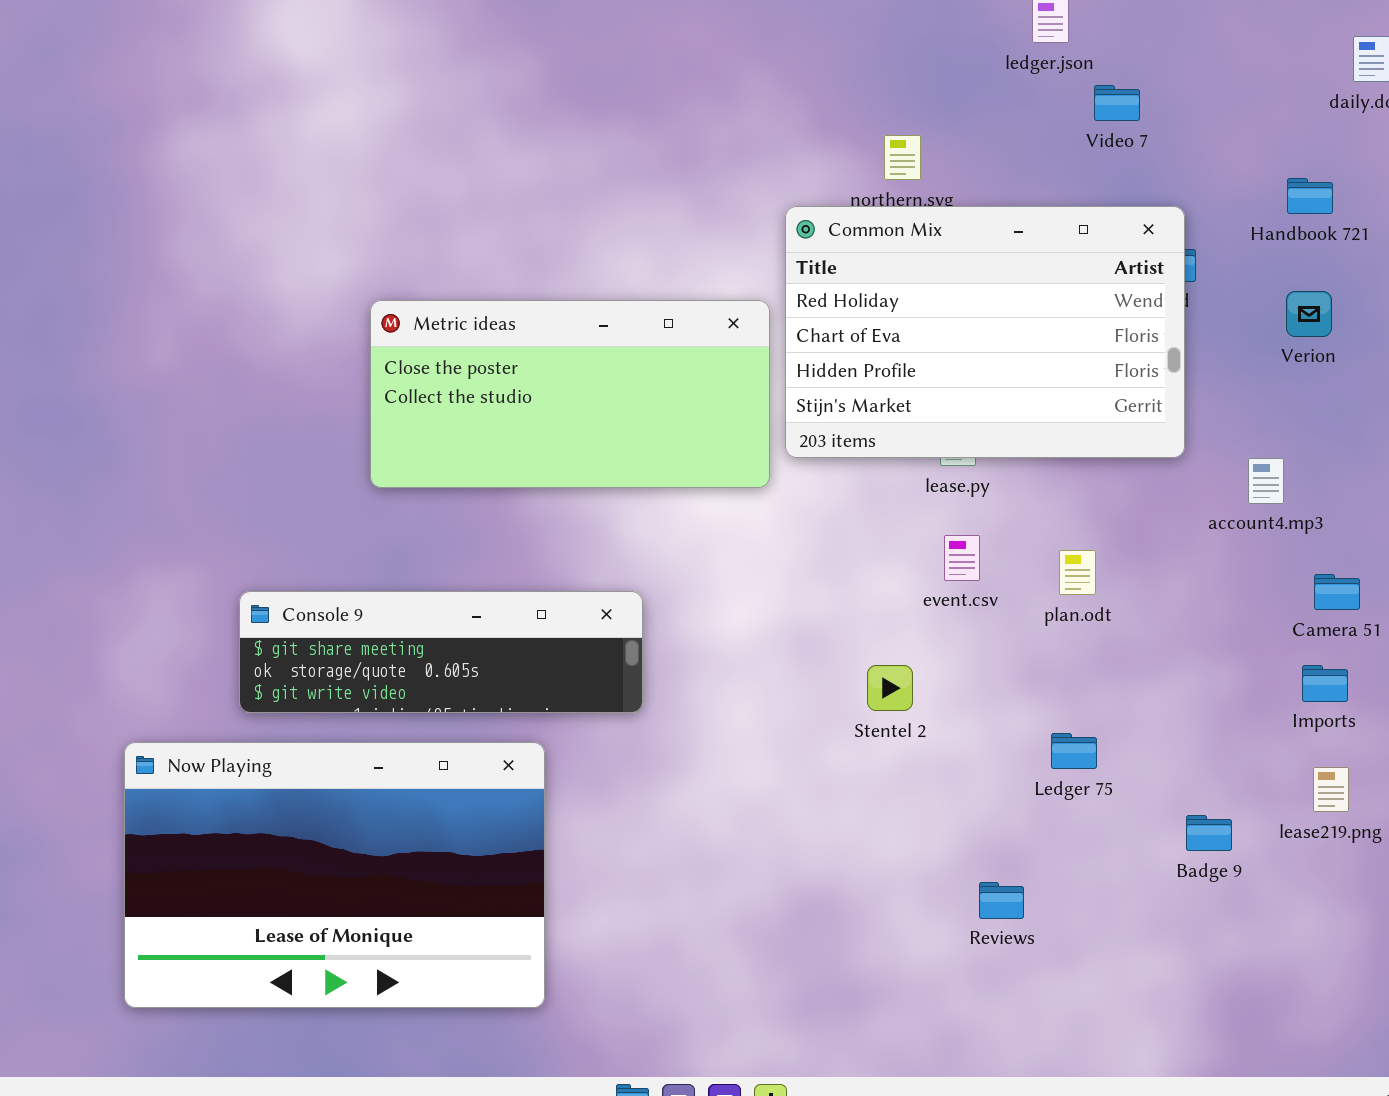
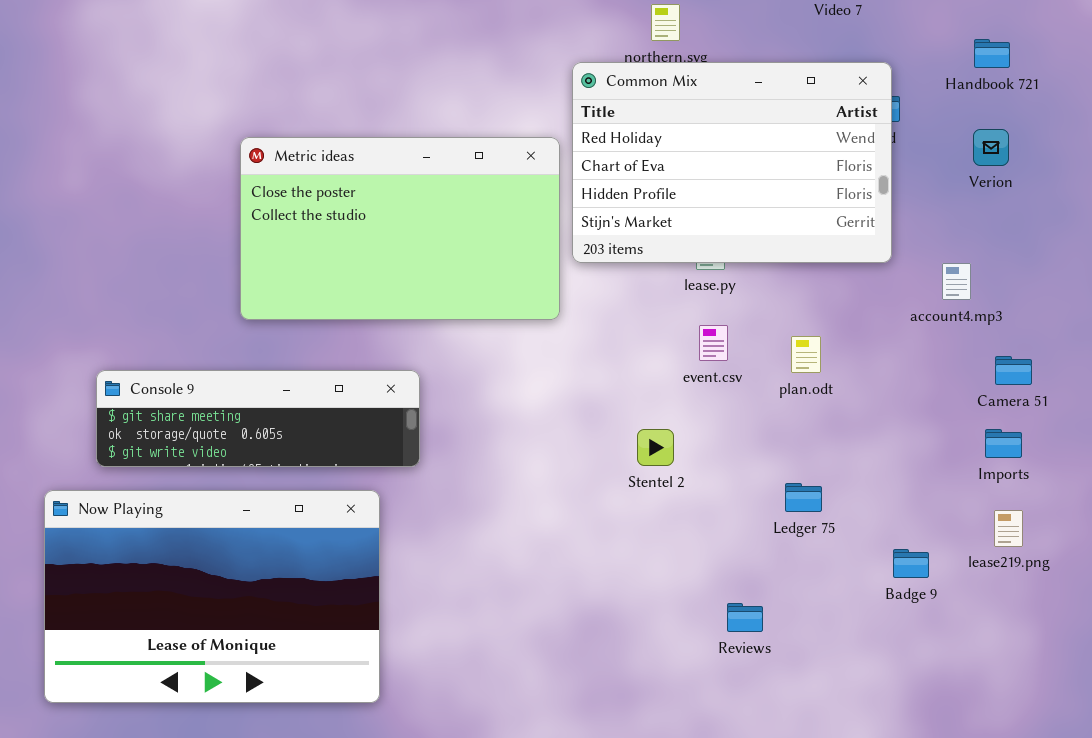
Metric ideas: [370,300,770,488] -> [240,137,560,320], resized
Console 9: [239,591,643,713] -> [96,370,420,467], moved

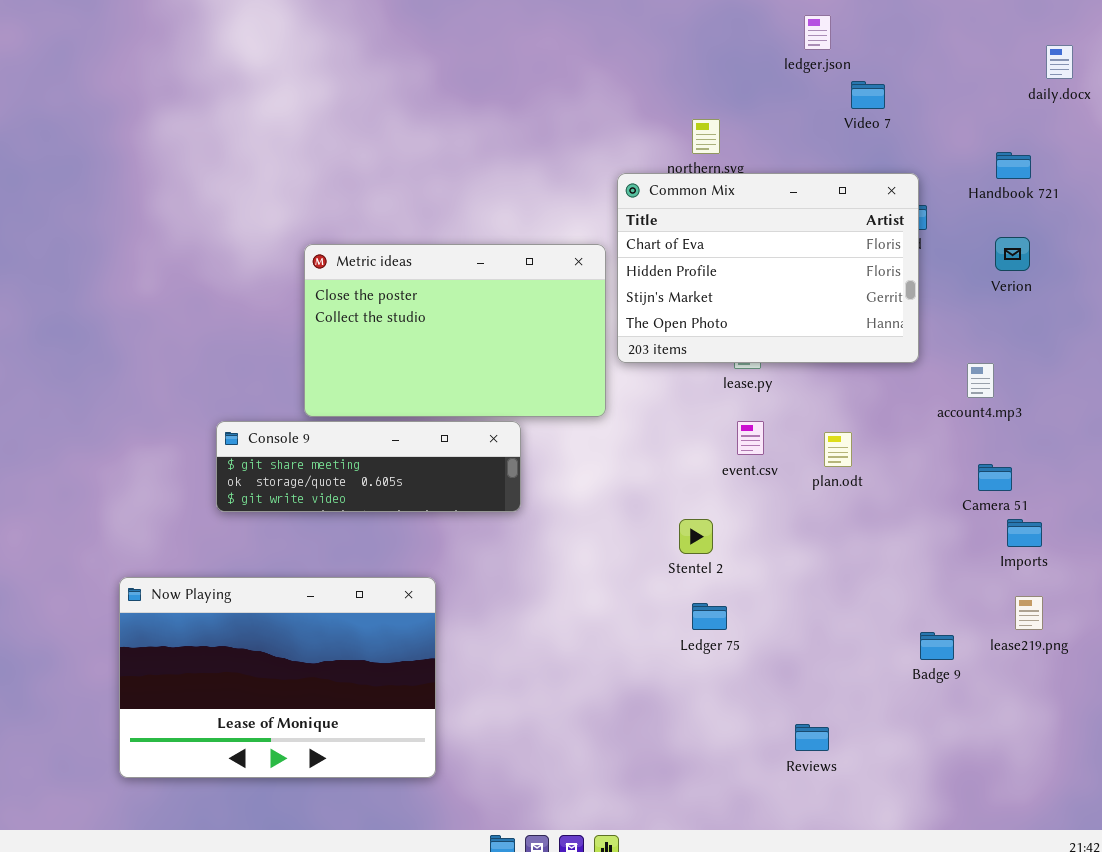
Common Mix: [572,62,892,263] -> [617,173,919,363], scrolled down 1 row
Camera 51: [995,356,1032,385] -> [978,464,1012,491], moved
Console 9: [96,370,420,467] -> [216,421,521,512], moved
Ledger 75: [785,483,822,512] -> [692,603,727,630], moved
Reviews: [727,603,763,632] -> [795,724,829,751], moved

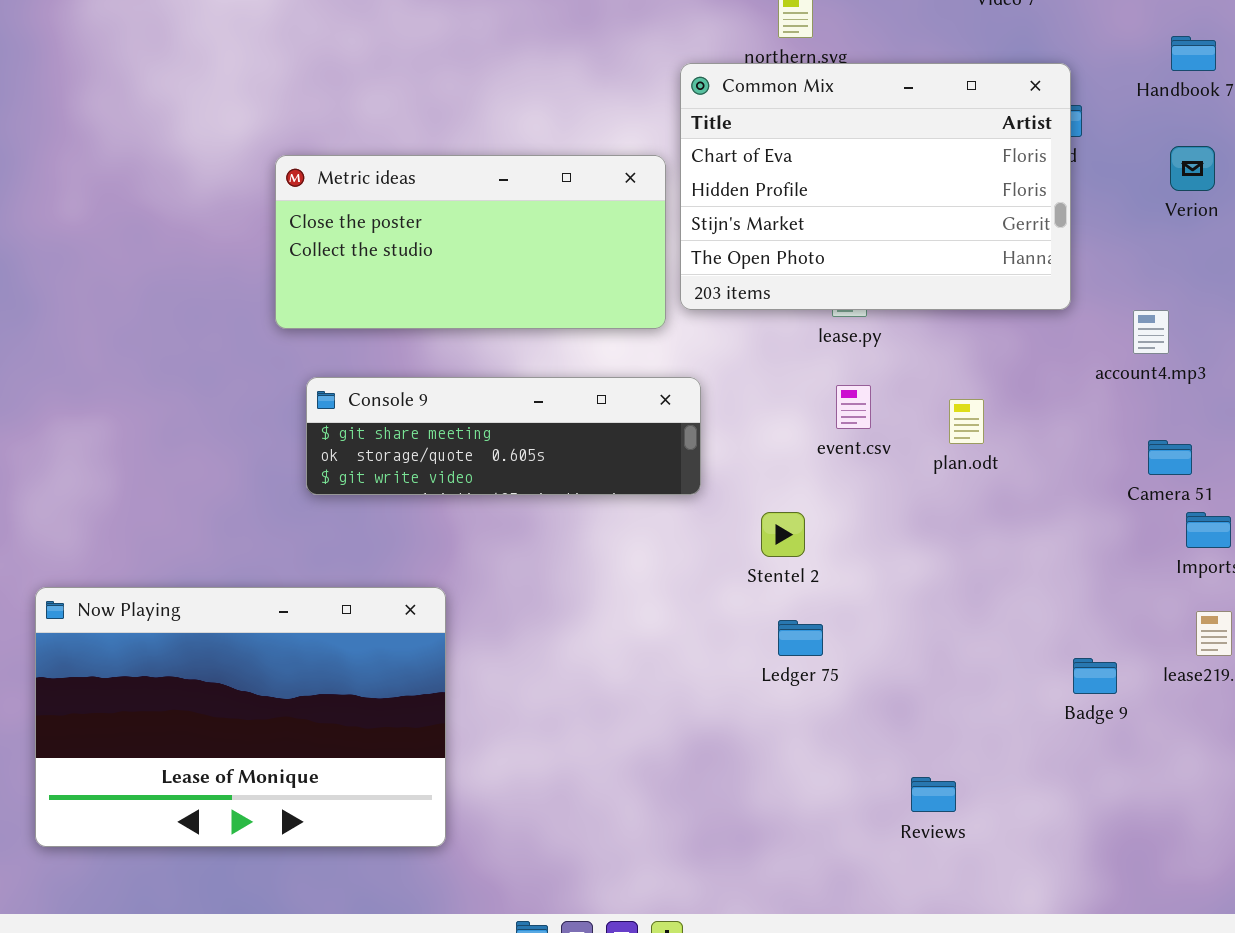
Metric ideas: [304,244,606,417] -> [275,155,666,329], resized
Console 9: [216,421,521,512] -> [306,377,701,495], moved

